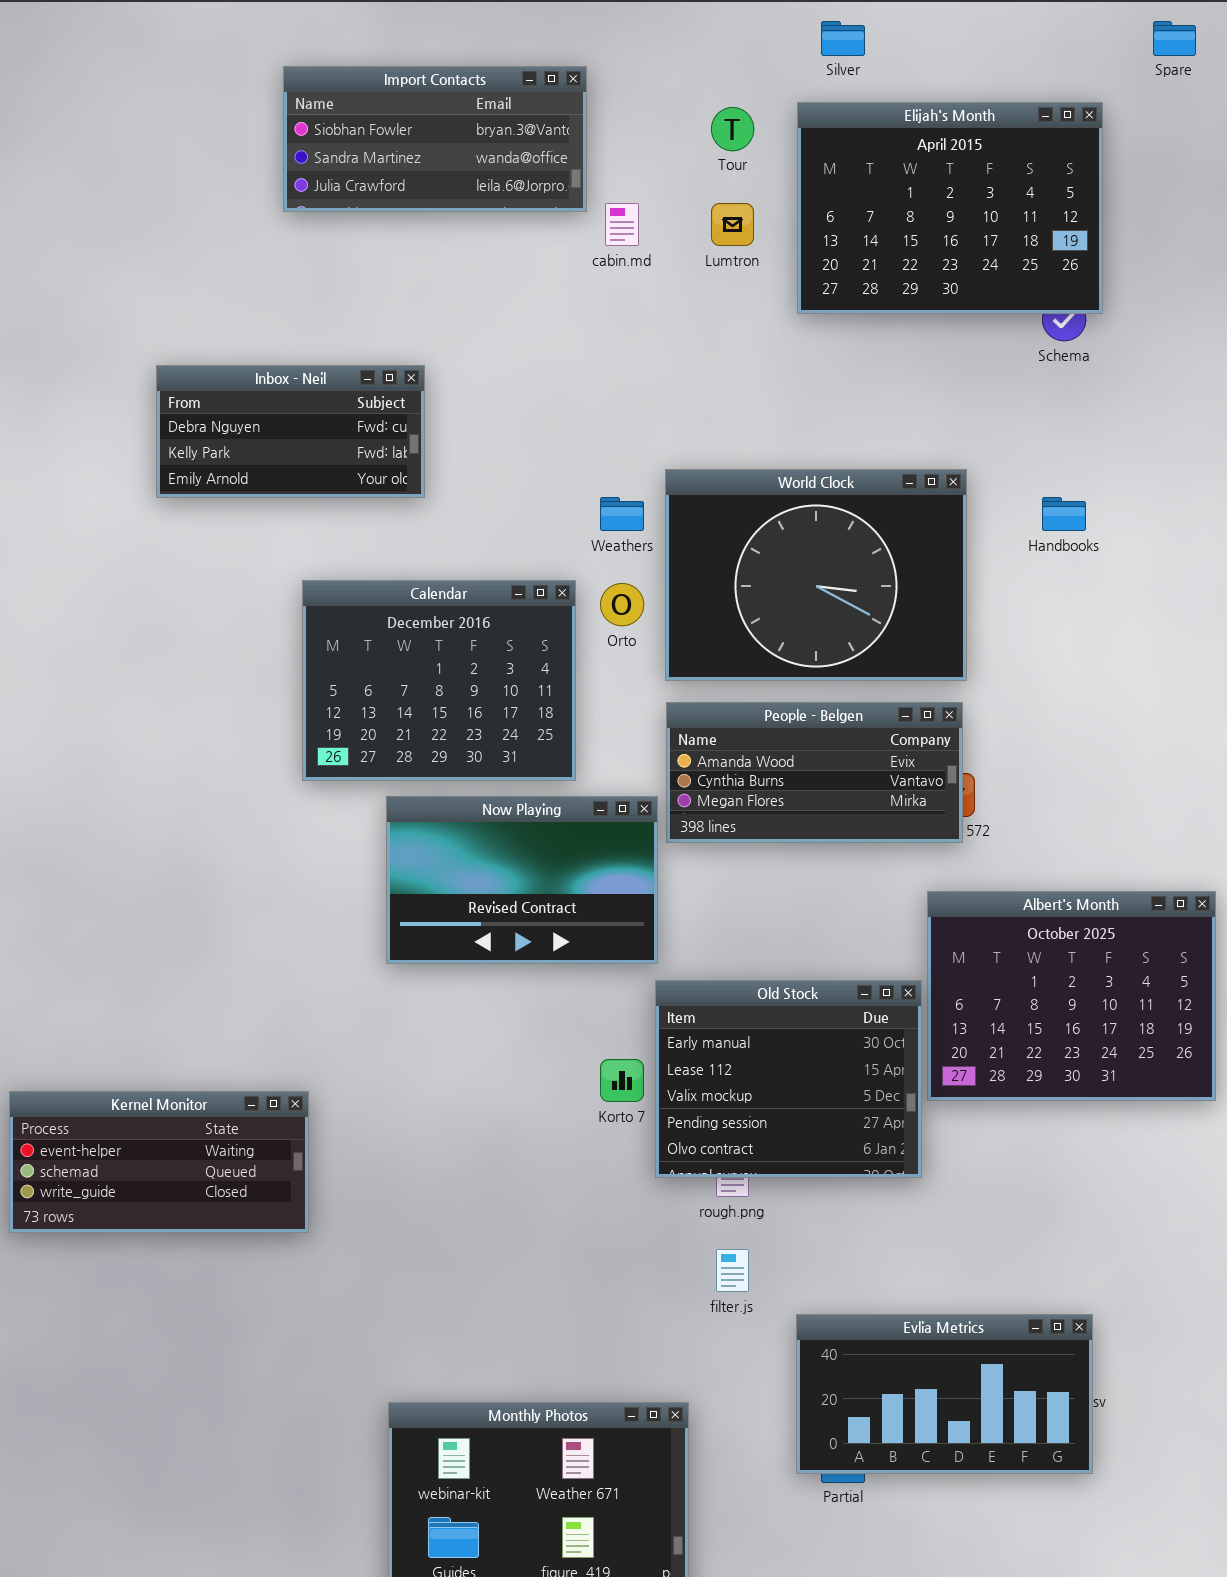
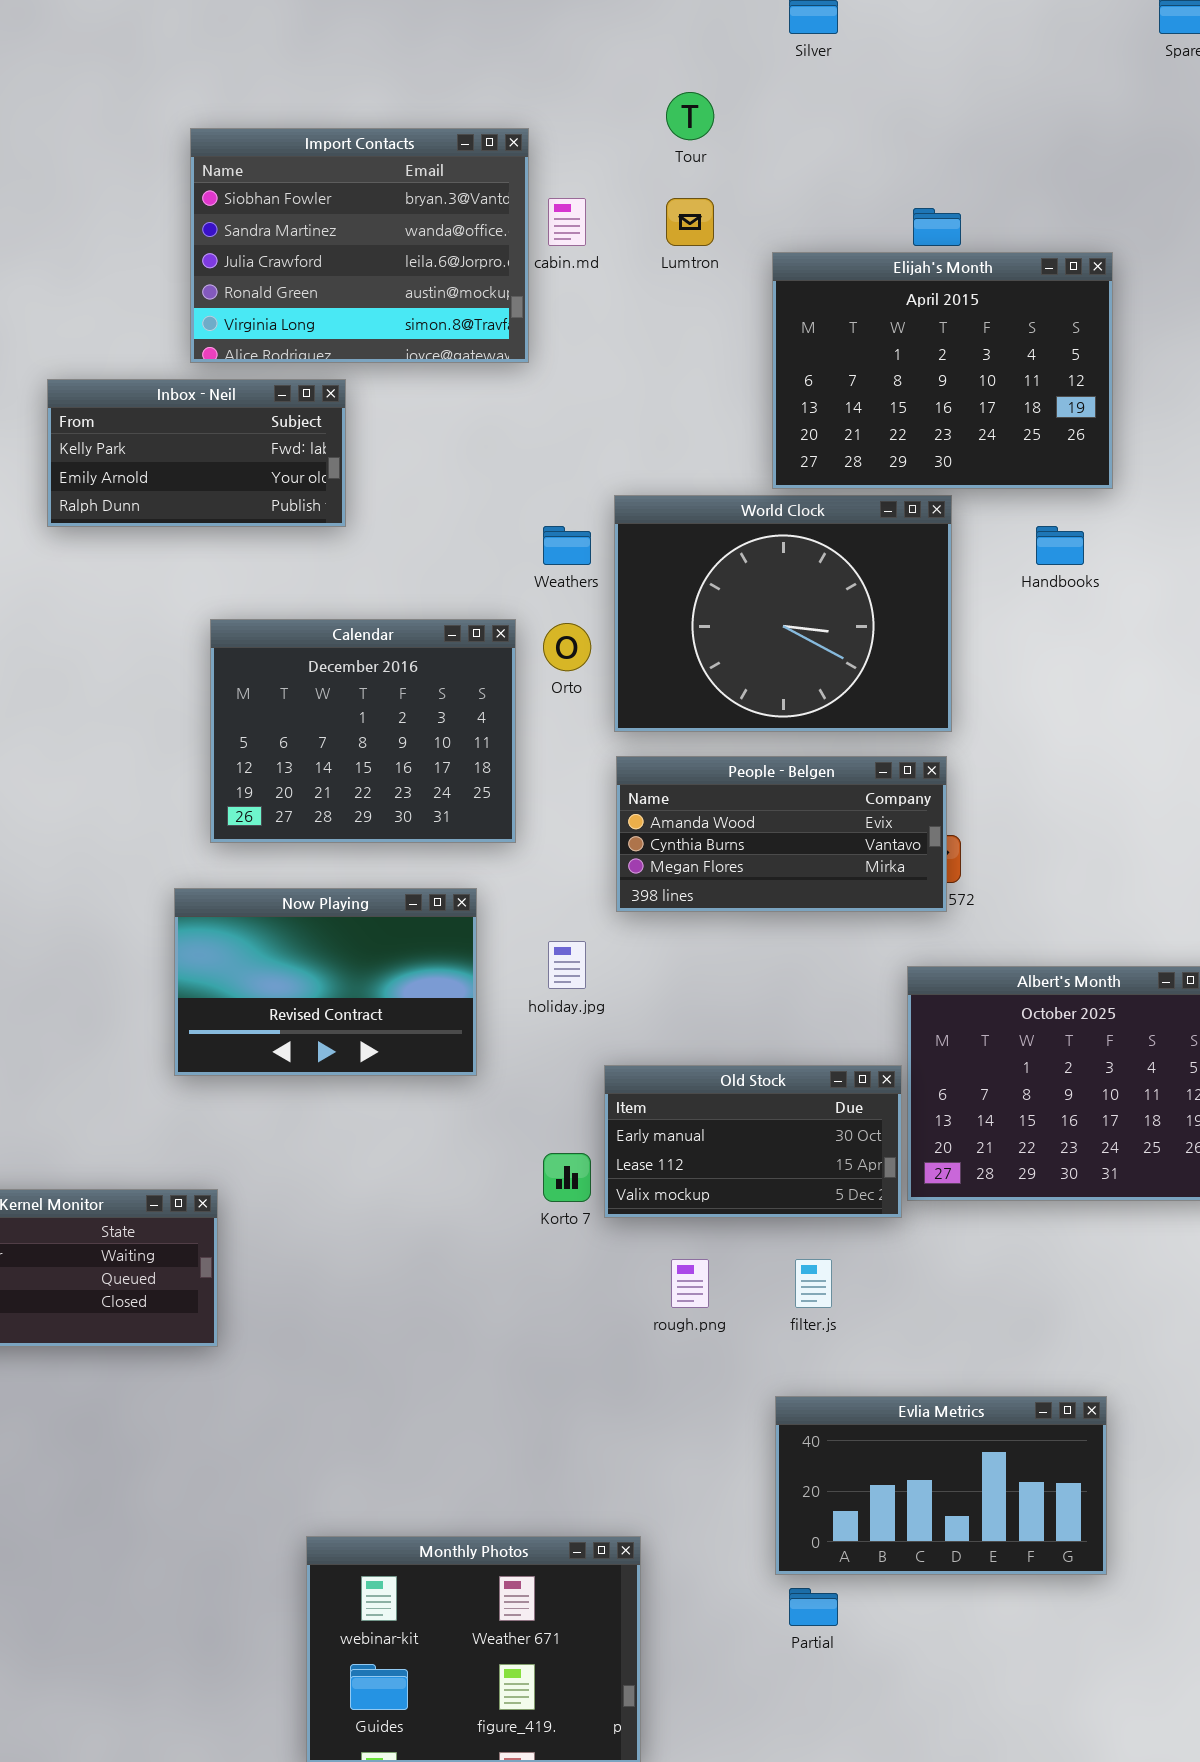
Import Contacts: [283,66,587,212] -> [190,128,529,363], moved, resized
Elijah's Month: [797,102,1103,314] -> [772,252,1113,489], moved
Inbox - Neil: [156,365,425,498] -> [47,379,346,527], scrolled down 1 row
Now Playing: [386,796,658,964] -> [174,888,477,1076], moved
Old Stock: [655,980,922,1178] -> [604,1065,902,1218], resized
filter.js: [716,1249,749,1292] -> [795,1259,832,1308], moved
Evlia Metrics: [796,1314,1093,1474] -> [775,1396,1107,1575], moved

